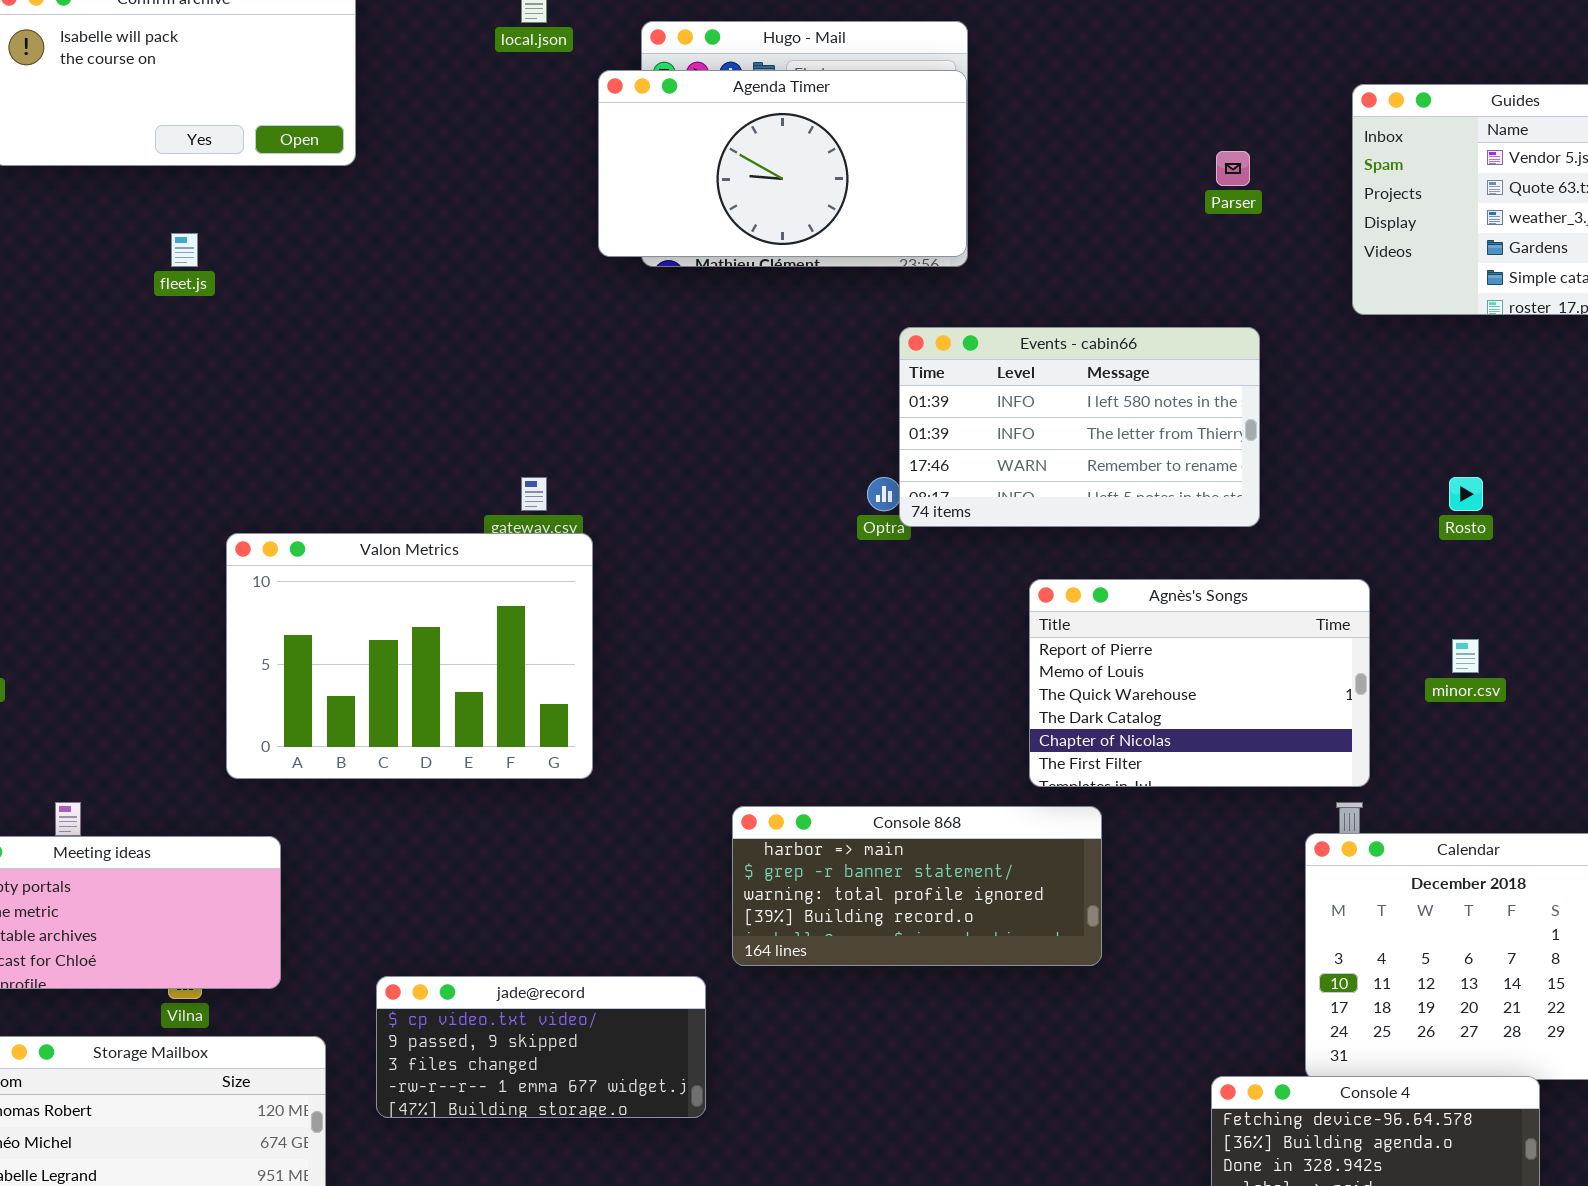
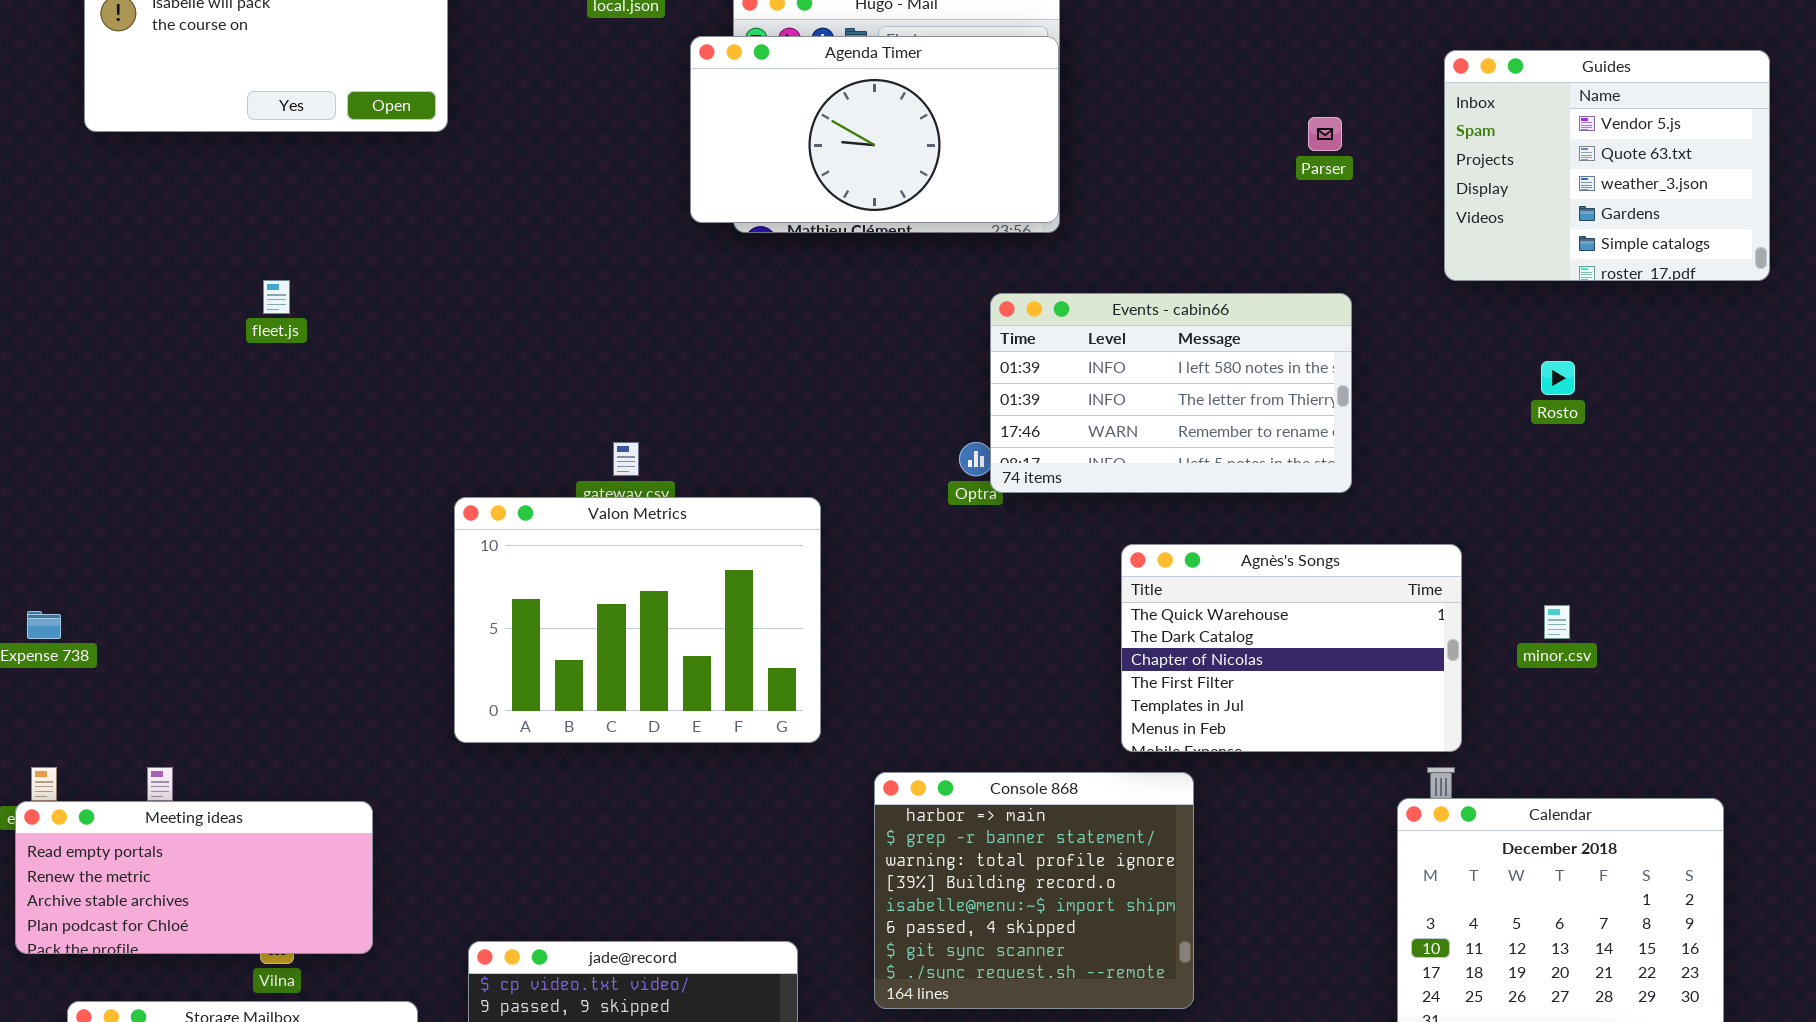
fleet.js: [171,233,198,267] -> [263,280,290,314], moved
Rosto: [1449,477,1483,511] -> [1541,361,1575,395], moved
Valon Metrics: [226,533,593,779] -> [454,497,821,743], moved
Agnès's Songs: [1029,579,1370,787] -> [1121,544,1462,752], scrolled down 2 rows
Console 868: [732,806,1102,966] -> [874,772,1194,1009], resized

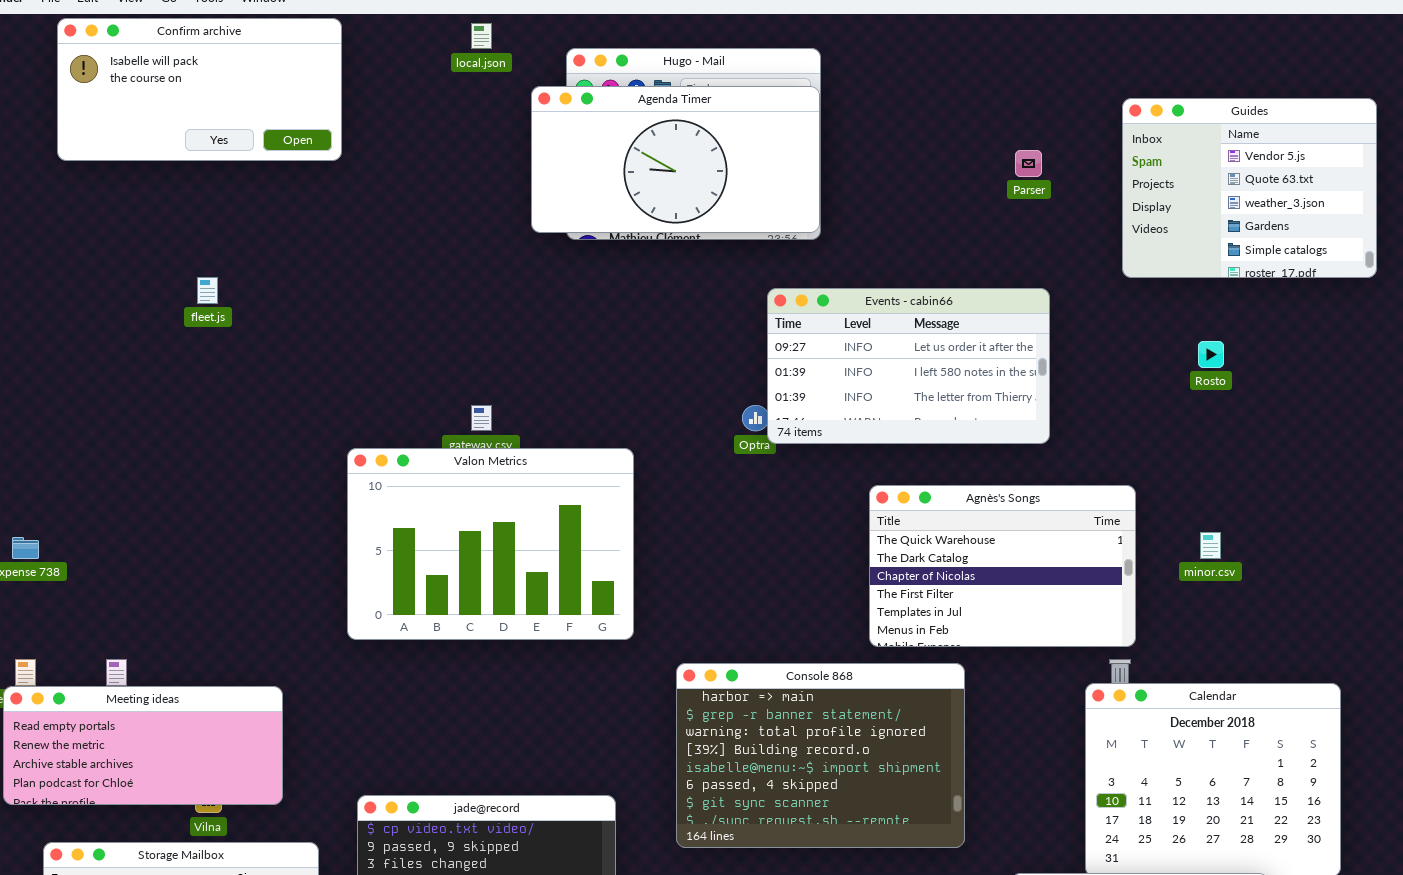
Events - cabin66: [990,293,1352,493] -> [767,288,1050,444], scrolled up 1 row
Console 868: [874,772,1194,1009] -> [676,663,965,848], resized

